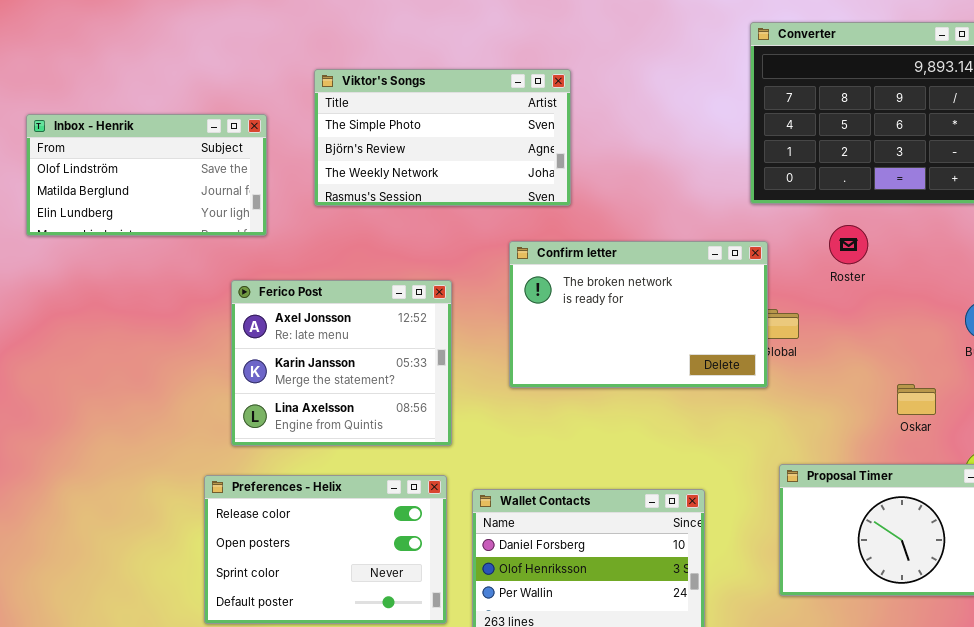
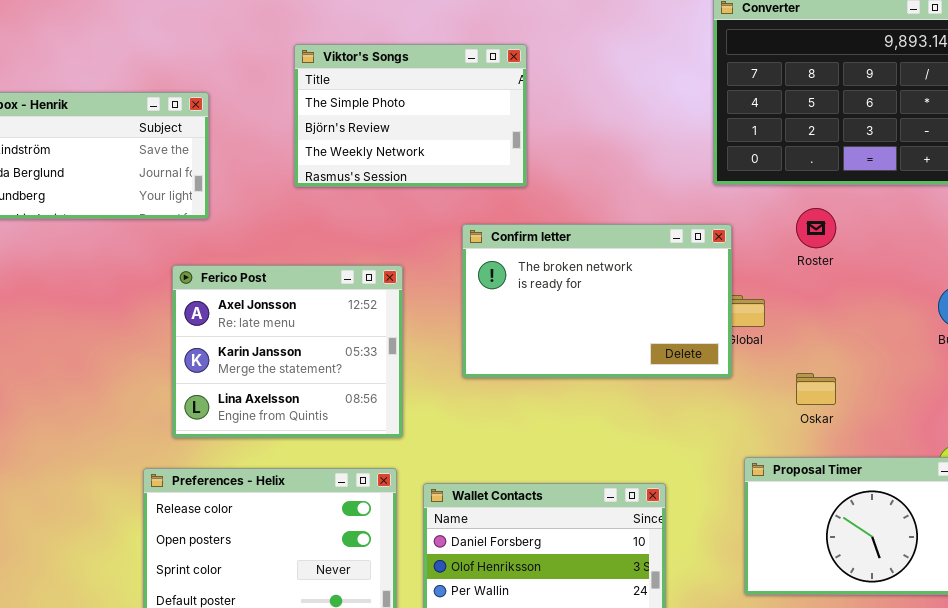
Viktor's Songs: [314,69,571,206] -> [294,44,527,187], resized
Oskar: [897,384,936,415] -> [796,373,836,405], moved

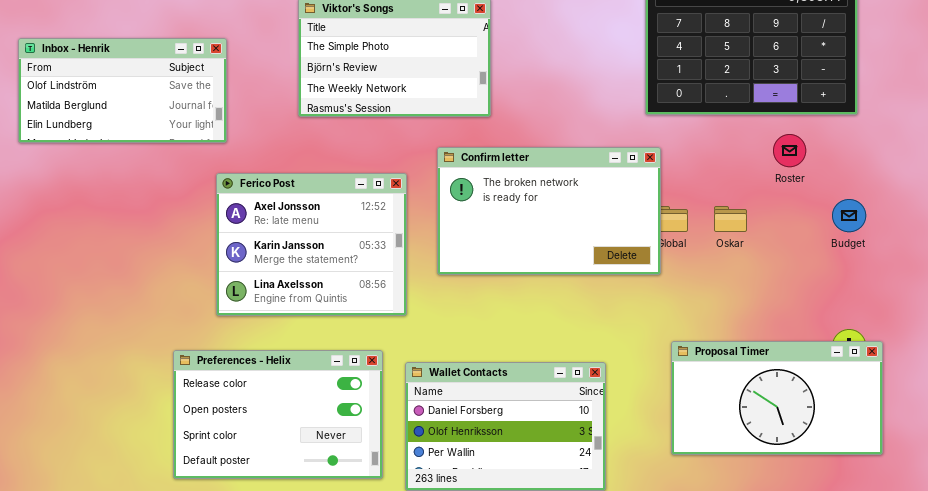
Roster: [796,208,836,248] -> [773,134,806,167], moved
Ferico Post: [172,265,403,438] -> [216,173,407,316], moved
Oskar: [796,373,836,405] -> [714,206,747,232], moved

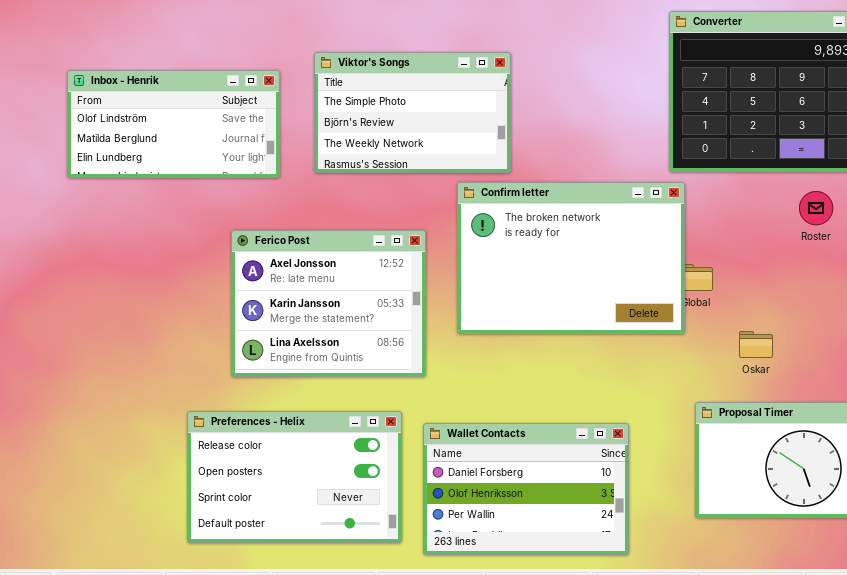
Inbox - Henrik: [18,38,227,143] -> [67,70,280,178], moved
Confirm letter: [437,147,661,275] -> [457,182,685,334], resized
Oskar: [714,206,747,232] -> [739,331,773,358], moved

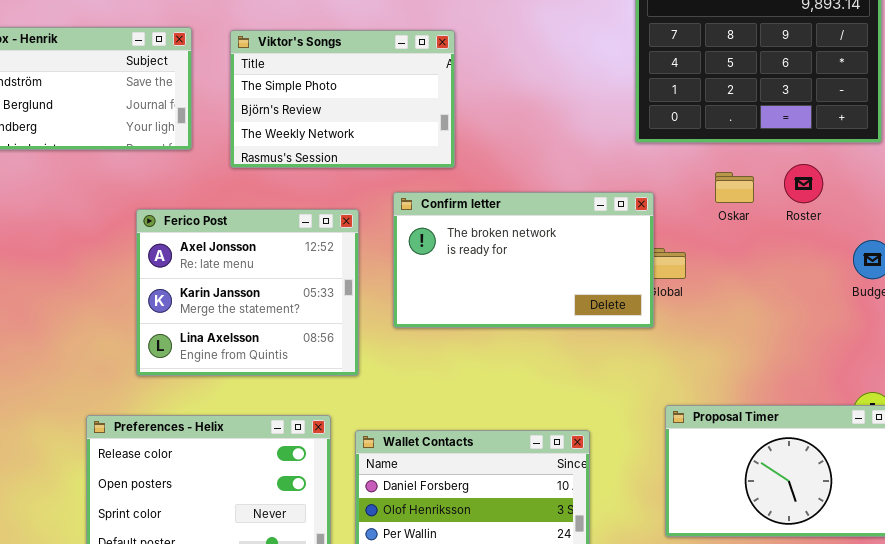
Viktor's Songs: [314,52,511,173] -> [230,30,455,168], moved
Confirm letter: [457,182,685,334] -> [393,192,654,328], resized
Oskar: [739,331,773,358] -> [715,172,754,203], moved

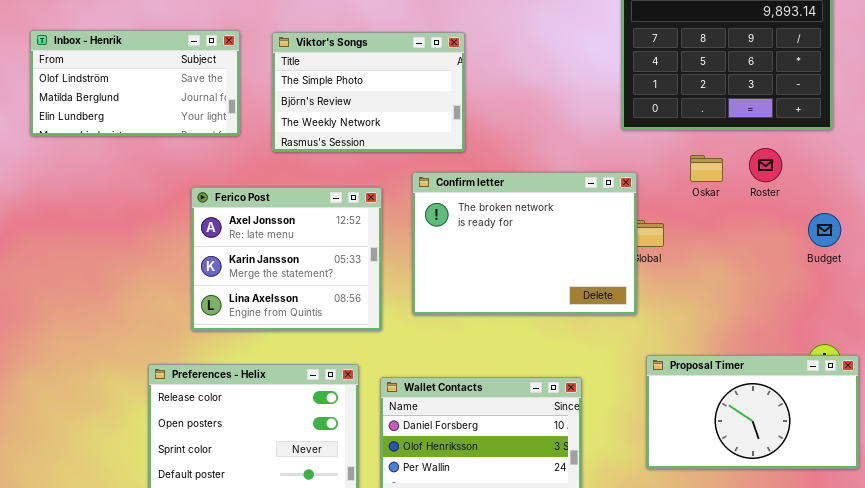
Confirm letter: [393,192,654,328] -> [412,172,637,315], resized

